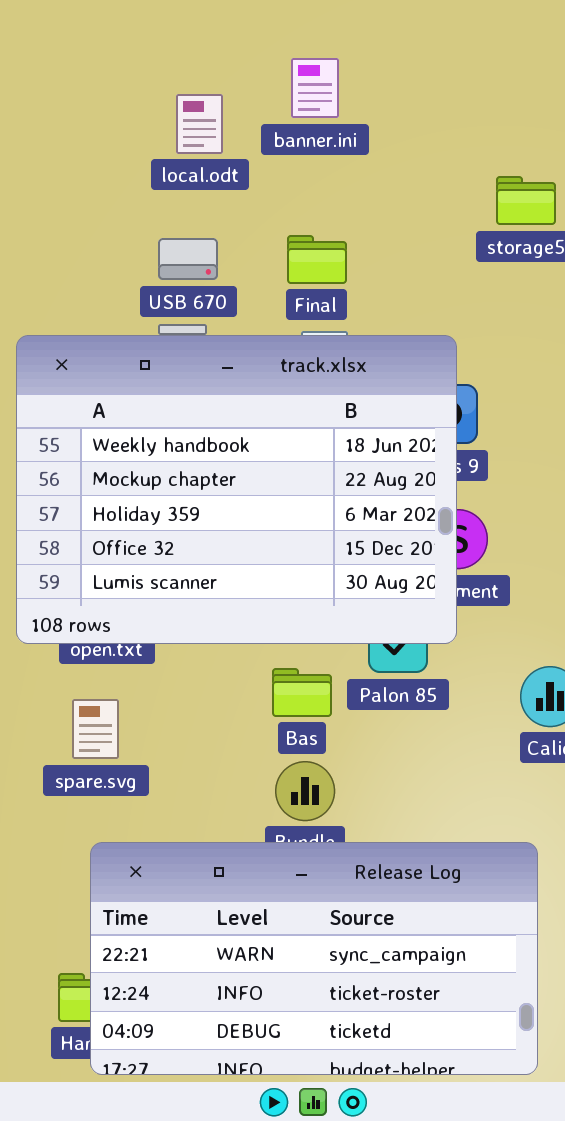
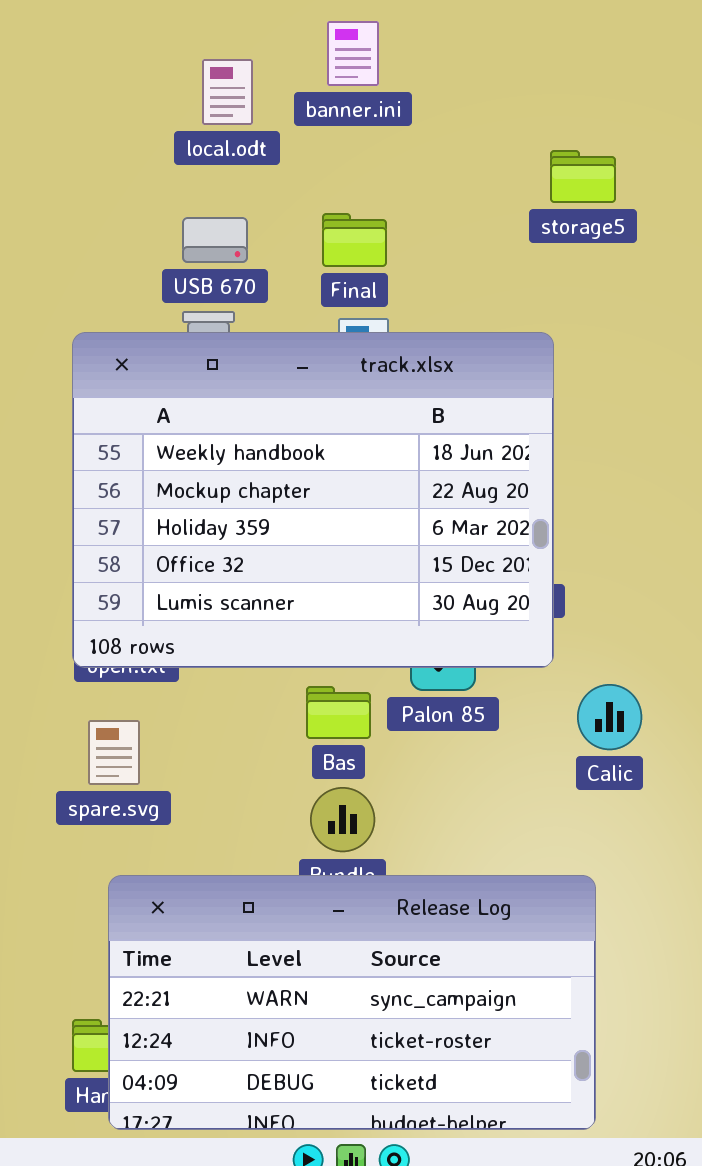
track.xlsx: [16,335,457,644] -> [72,332,554,668], moved

